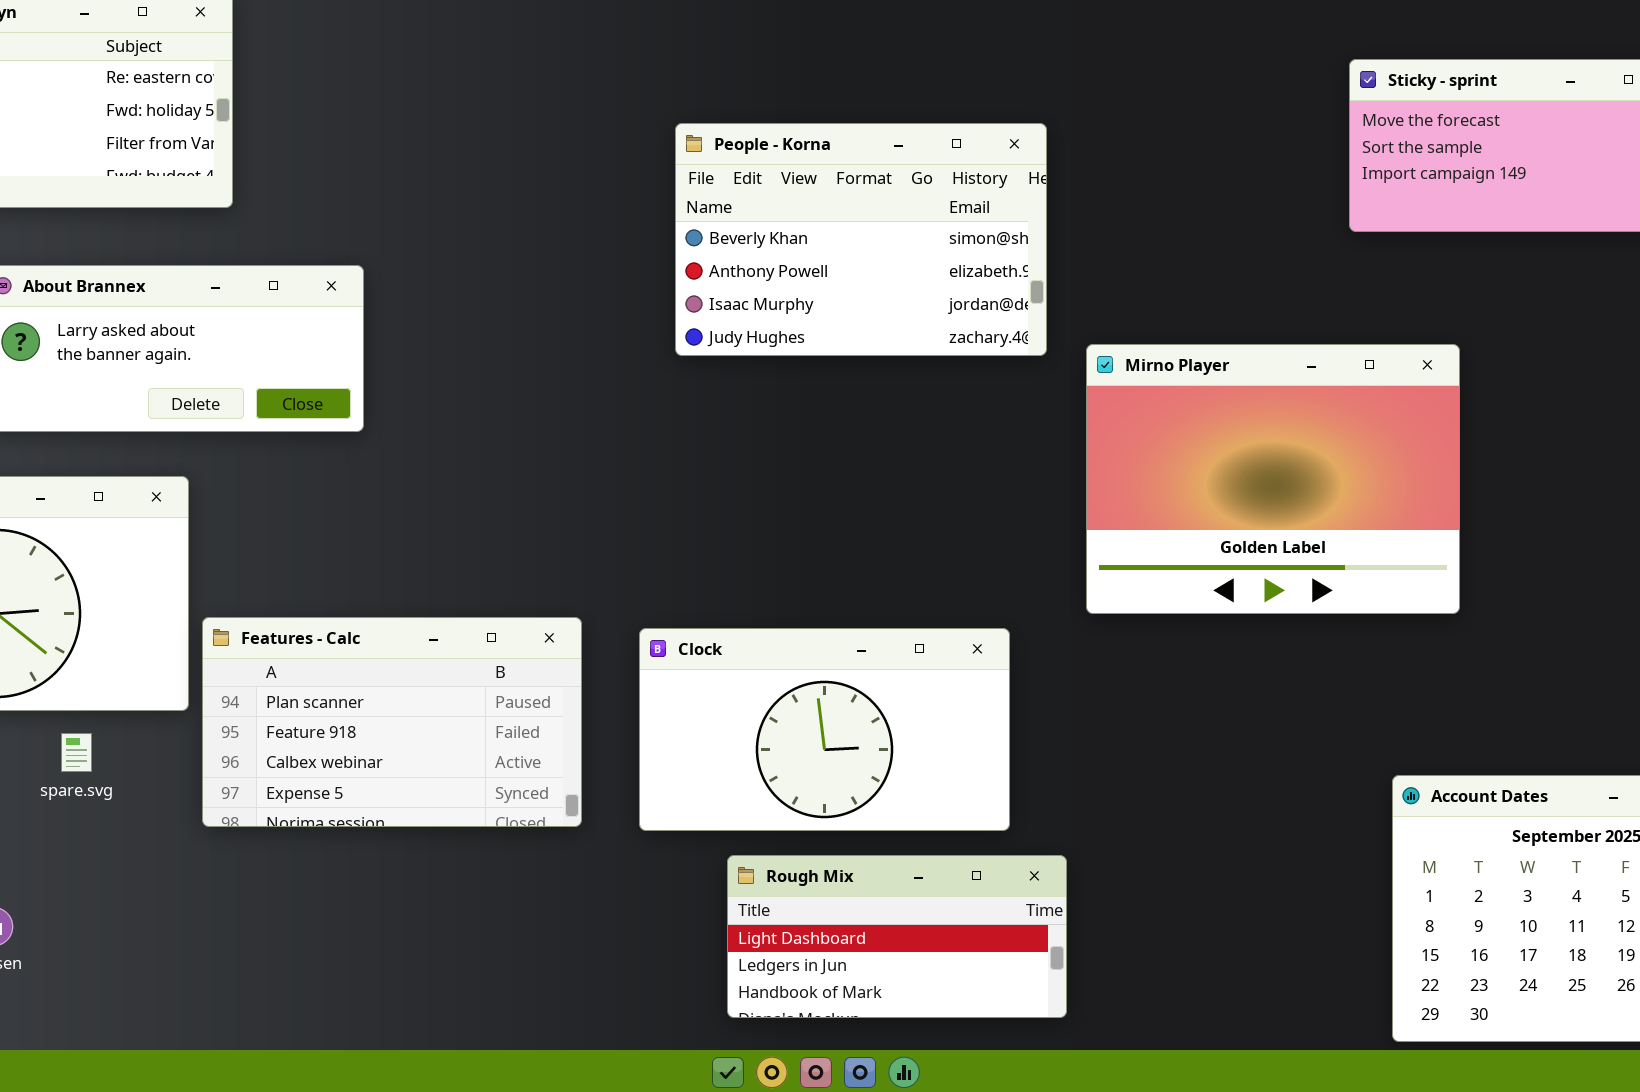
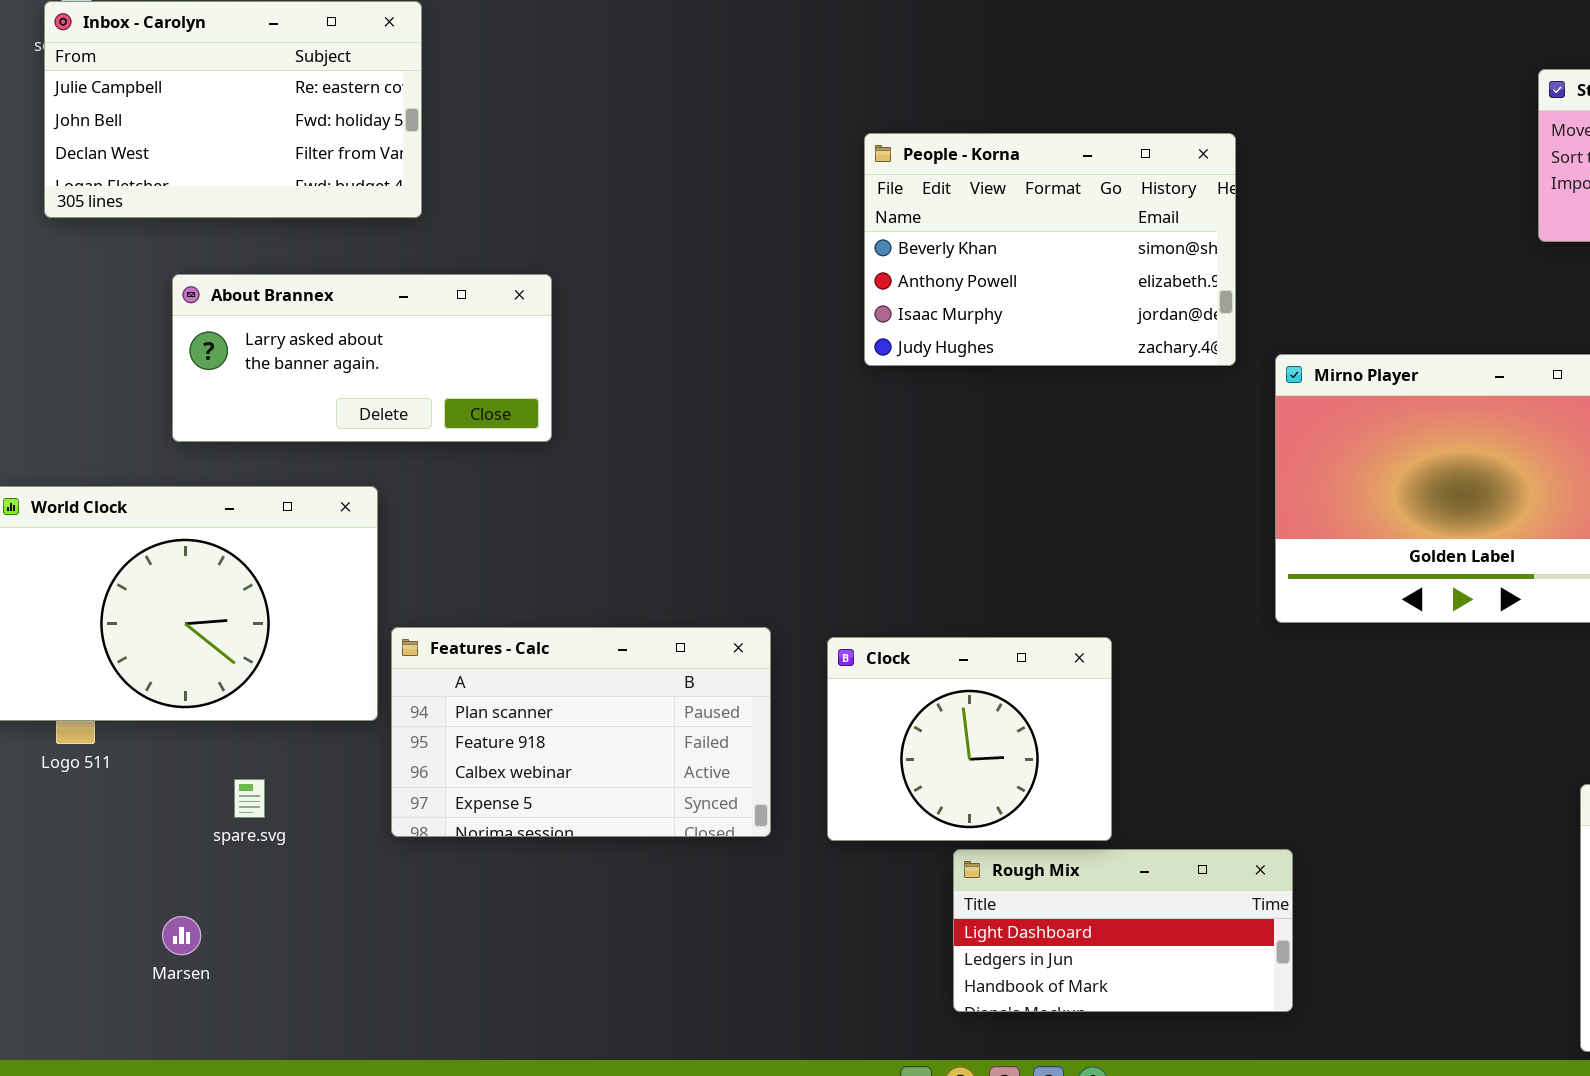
Clock: [639,628,1010,831] -> [827,637,1112,841], resized
spare.svg: [61,733,92,772] -> [234,779,265,818], moved
Rough Mix: [727,855,1067,1018] -> [953,849,1293,1012], moved

